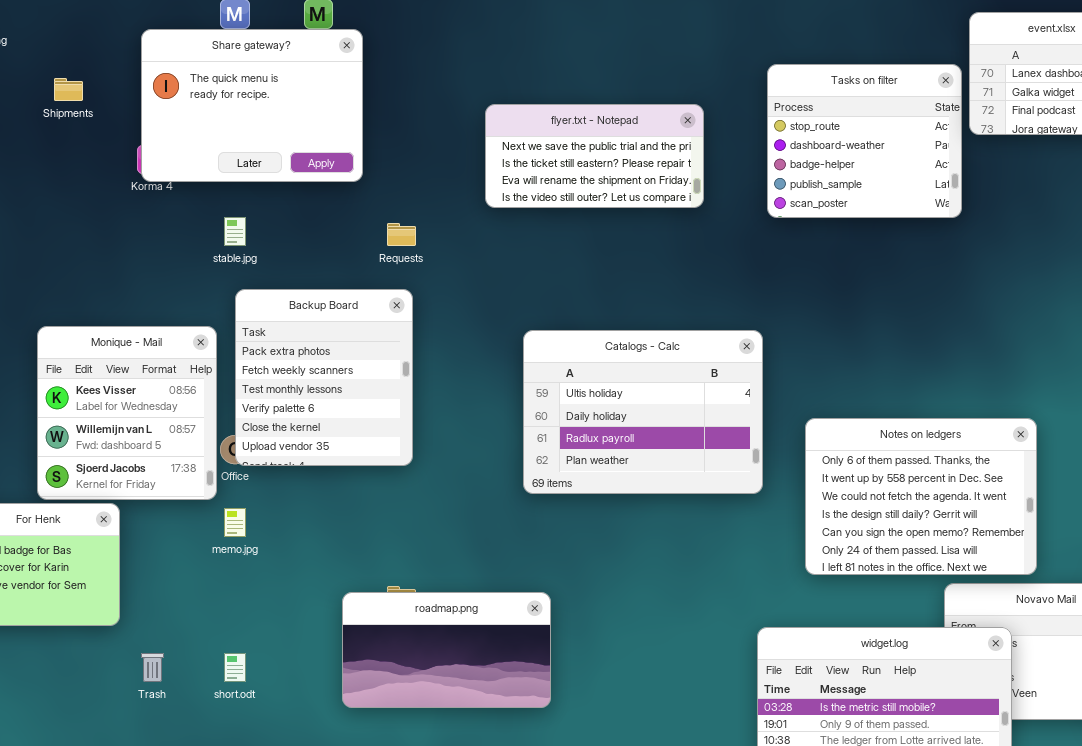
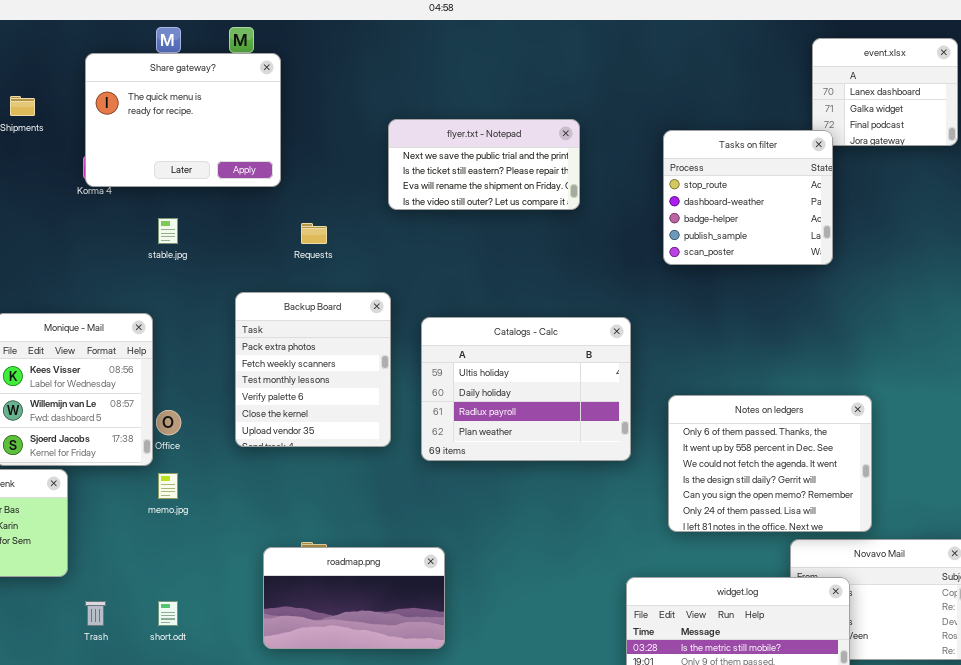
Tasks on filter: [767,64,962,218] -> [663,130,833,265], moved
Backup Board: [235,289,413,466] -> [235,292,391,447], moved

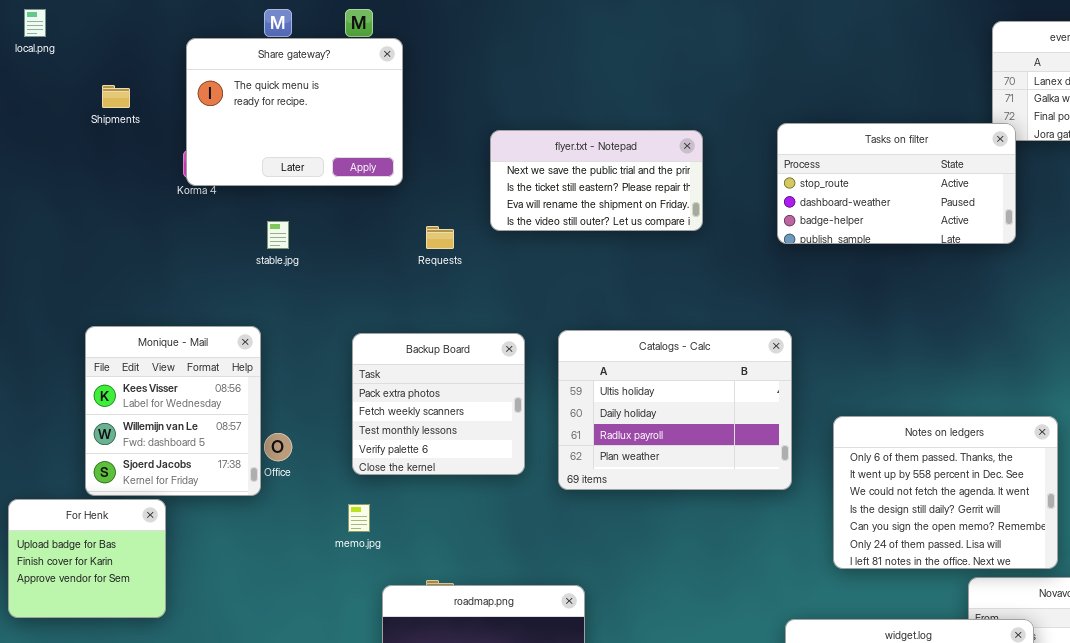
flyer.txt - Notepad: [388,119,580,210] -> [490,130,703,231], moved
Tasks on filter: [663,130,833,265] -> [777,123,1016,244], resized
Backup Board: [235,292,391,447] -> [352,333,525,475], resized
memo.jpg: [158,473,178,499] -> [348,504,370,532], moved

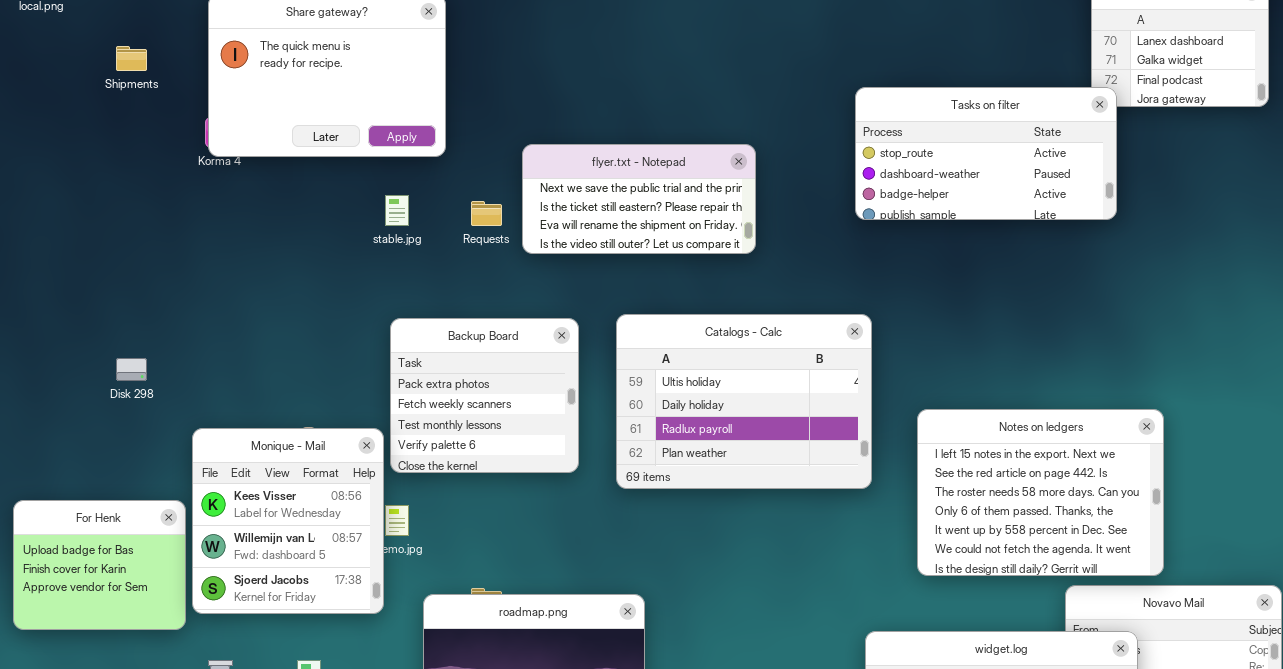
flyer.txt - Notepad: [490,130,703,231] -> [522,144,756,254], moved
stable.jpg: [267,221,289,249] -> [385,195,409,226], moved
Monique - Mail: [85,326,261,496] -> [192,428,384,614], moved
Notes on ledgers: [833,416,1058,569] -> [917,409,1164,576], scrolled up 3 rows

